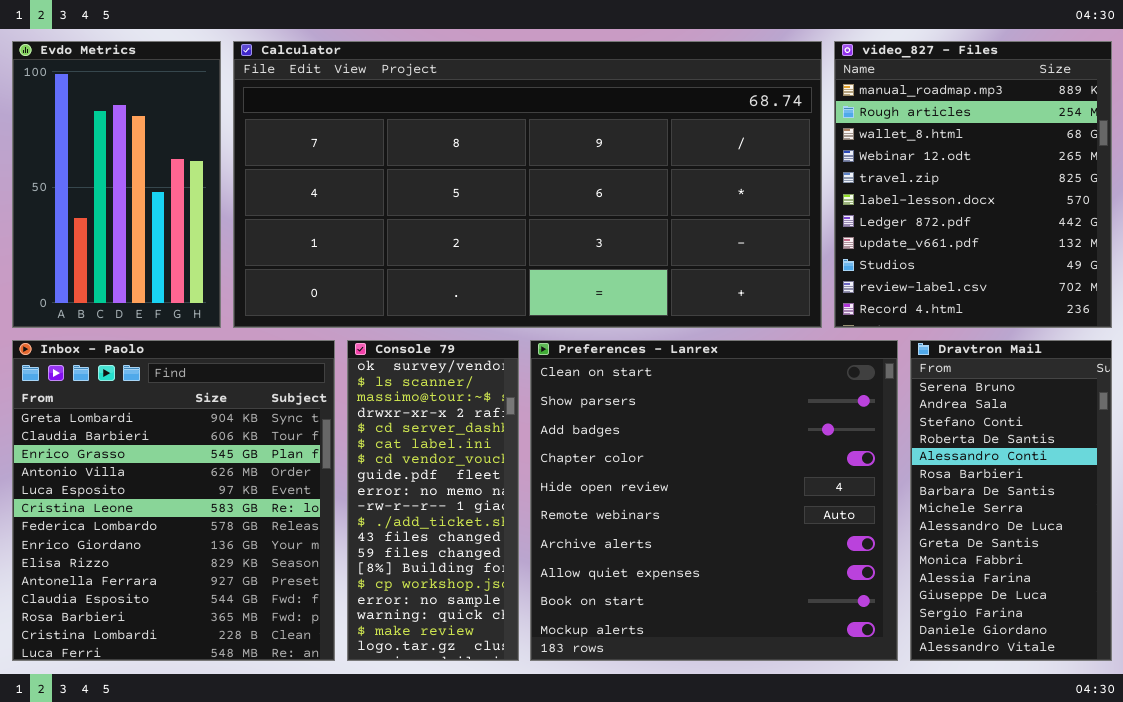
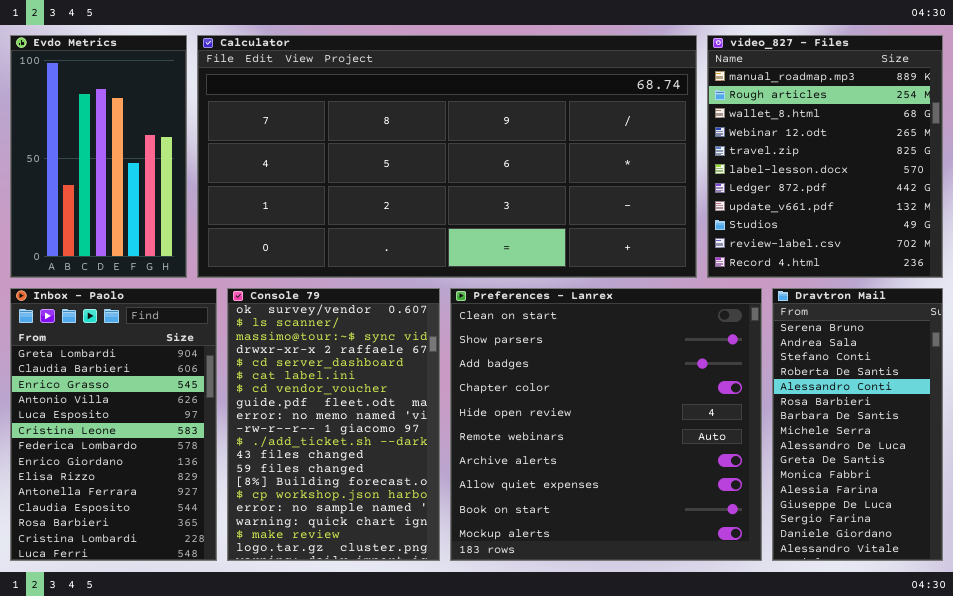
Inbox - Paolo: [12,340,335,661] -> [10,288,217,561], resized
Console 79: [347,340,519,661] -> [227,288,440,561], resized

